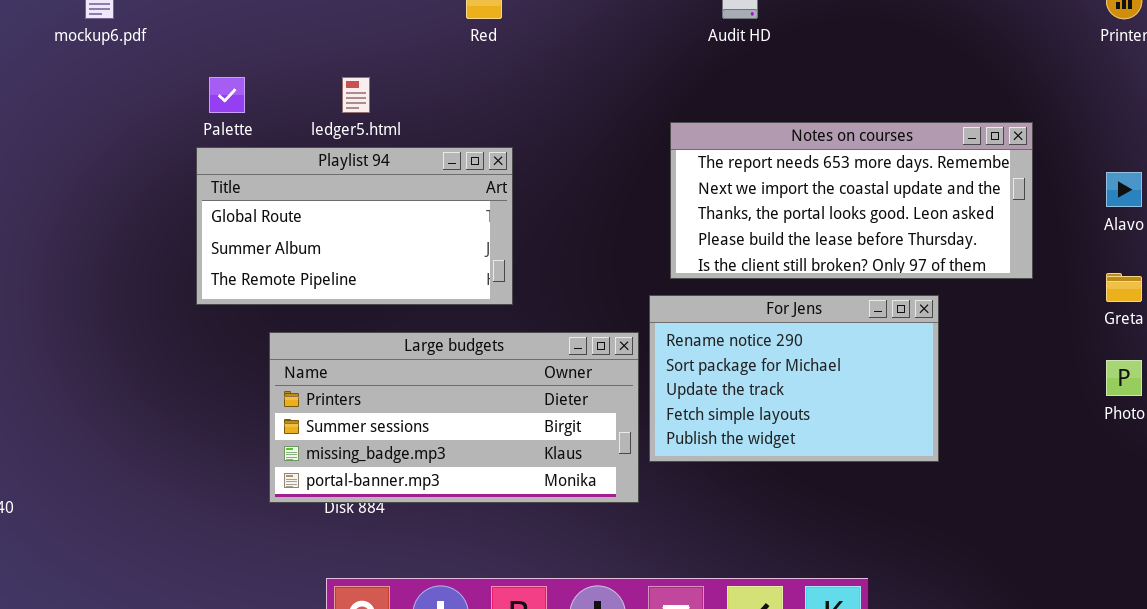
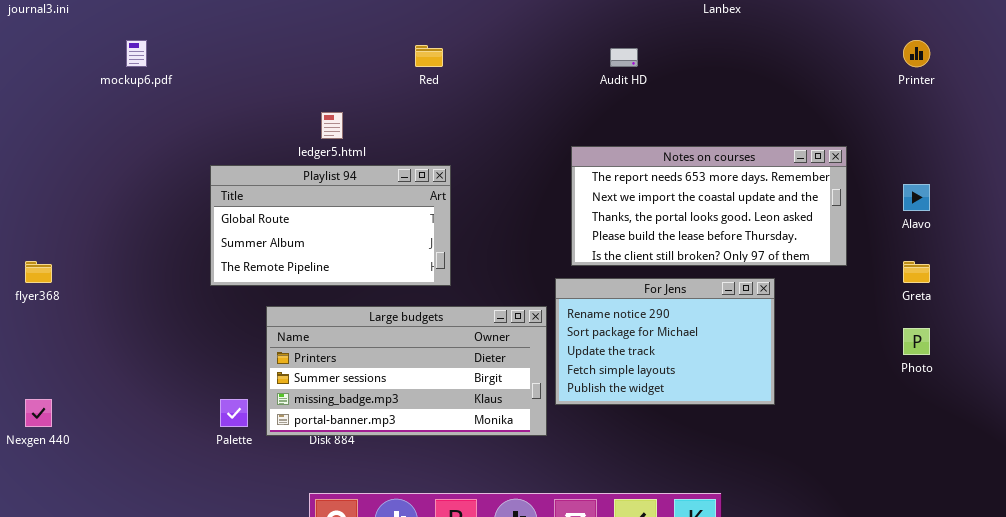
Palette: [209,77,245,113] -> [220,399,248,427], moved

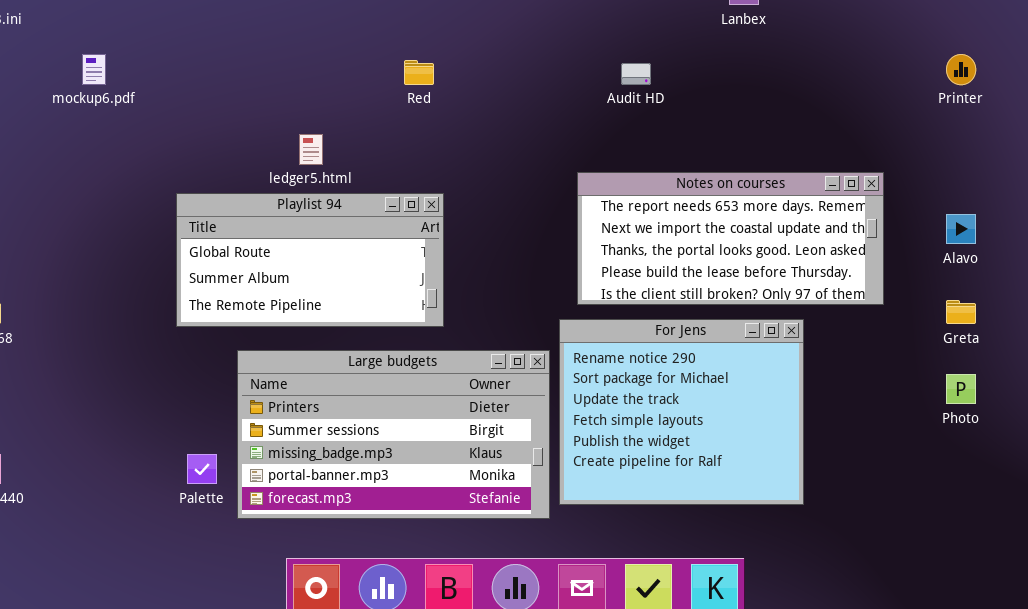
For Jens: [555,278,775,405] -> [559,319,804,505], resized
Large budgets: [266,306,547,436] -> [237,350,550,519], resized

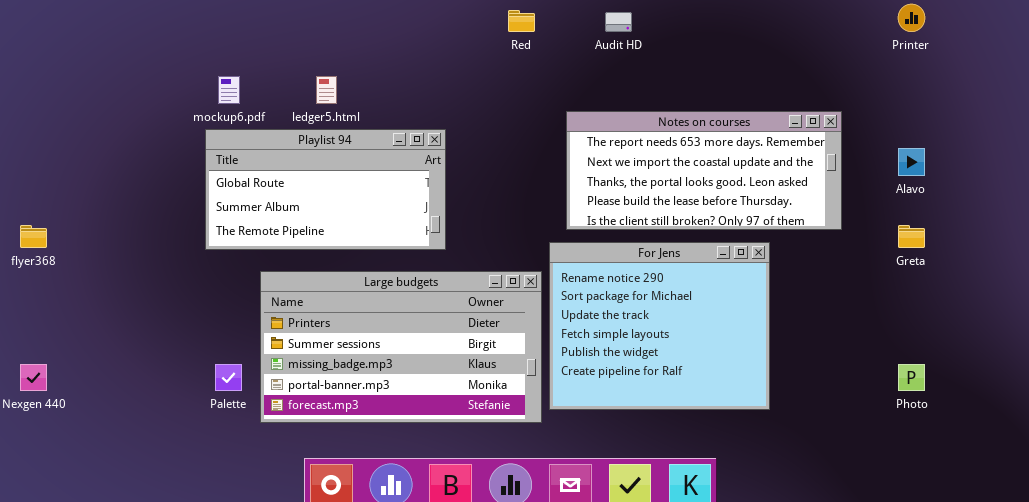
mockup6.pdf: [82,54,106,85] -> [218,76,240,104], moved
Red: [404,60,434,85] -> [508,10,535,32], moved
Photo: [946,374,976,404] -> [898,364,925,391], moved

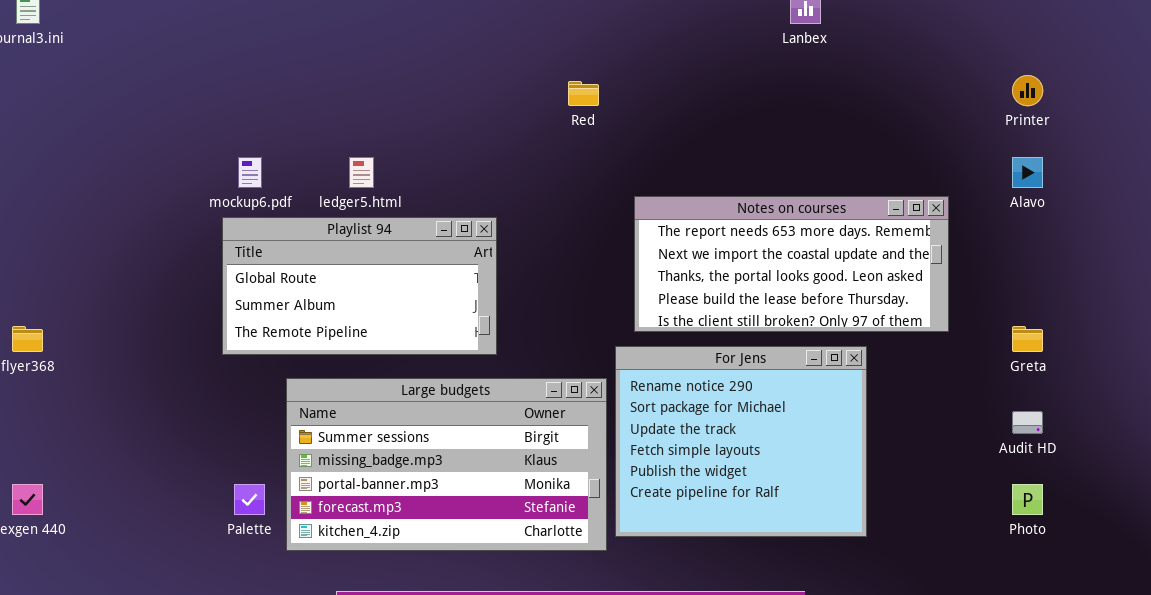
Audit HD: [605,12,632,32] -> [1012,411,1043,434], moved
Alavo: [898,148,925,176] -> [1012,157,1043,188], moved
Large budgets: [260,271,542,423] -> [286,378,607,551], scrolled down 1 row

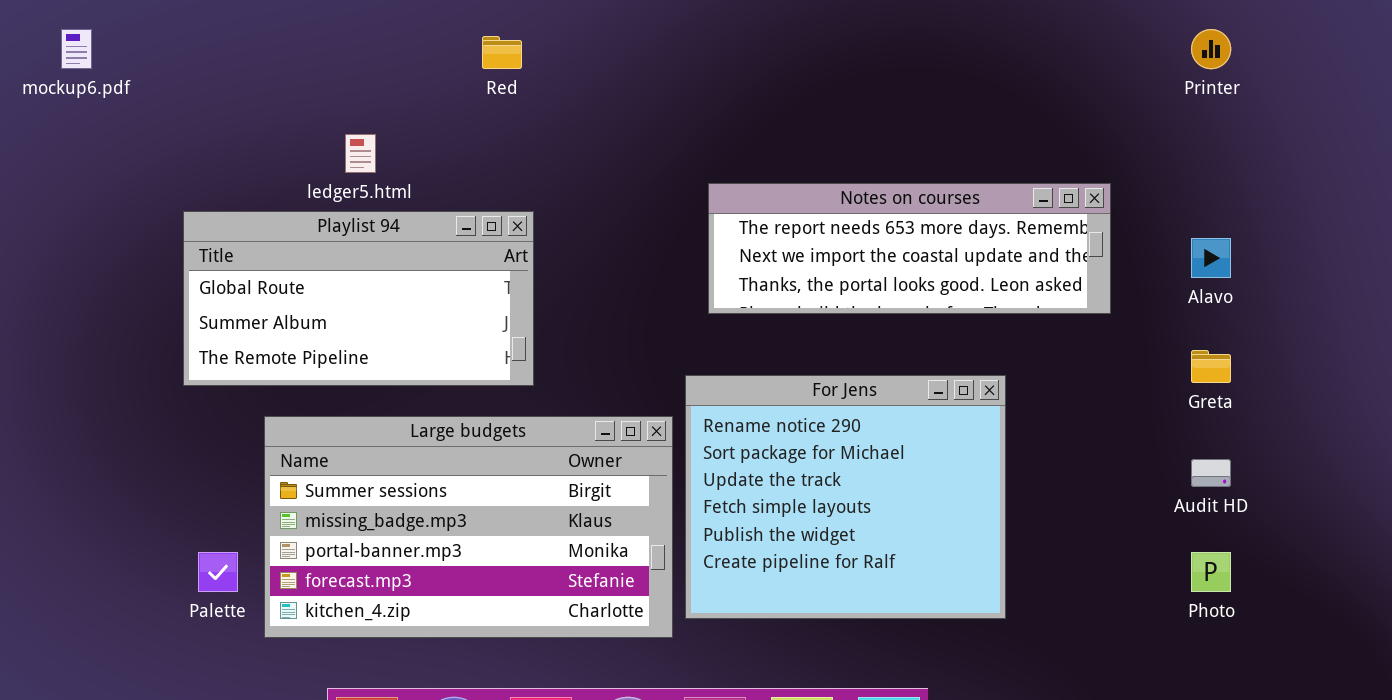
Red: [568,81,599,106] -> [482,36,522,69], moved
mockup6.pdf: [238,157,262,188] -> [61,29,92,69], moved
Alavo: [1012,157,1043,188] -> [1191,238,1231,278], moved
Notes on courses: [634,196,949,332] -> [708,183,1111,314], resized

